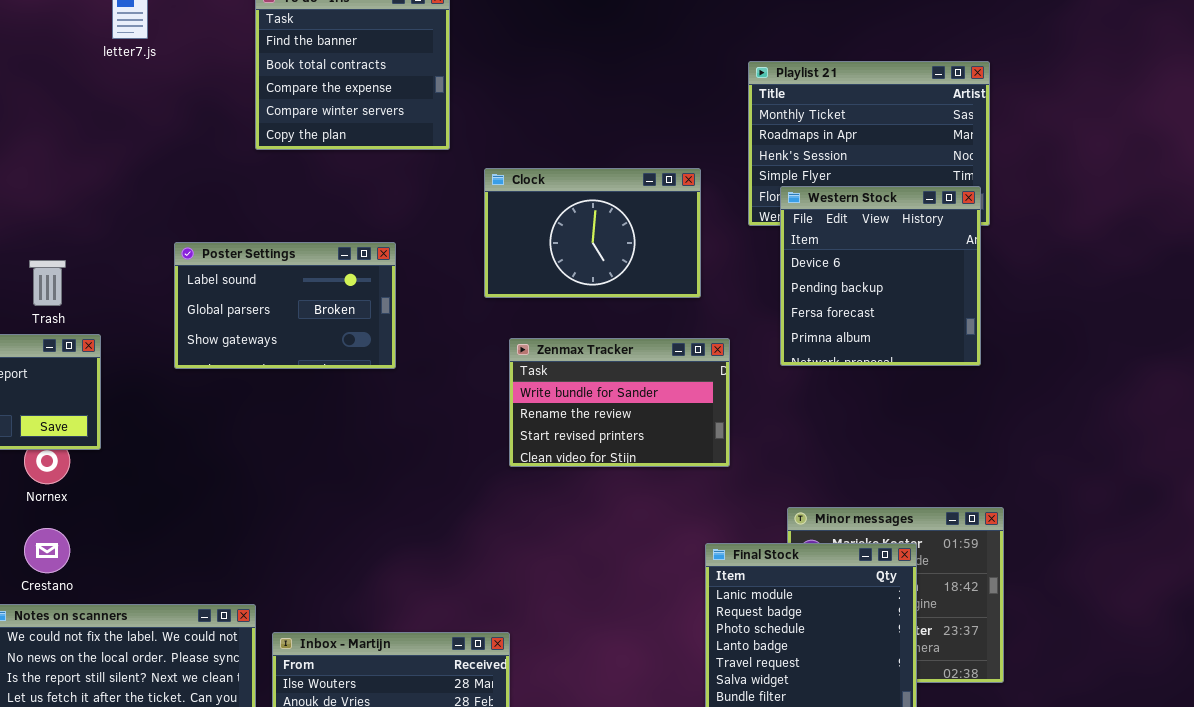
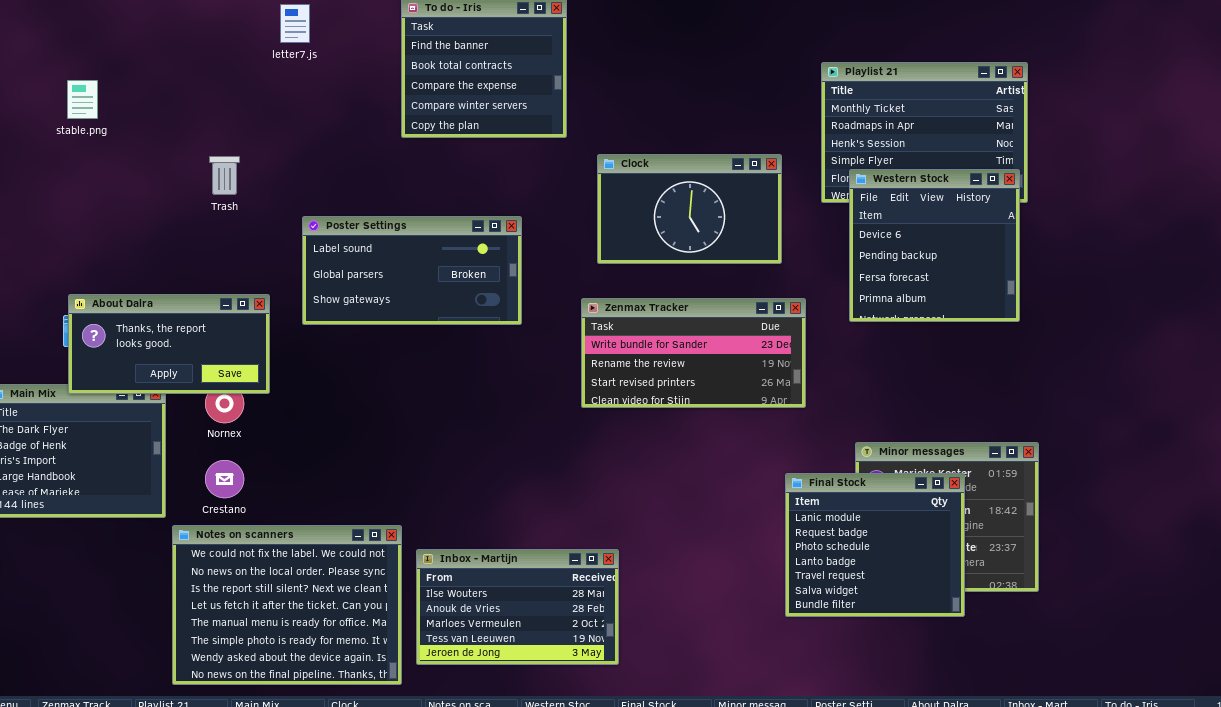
Poster Settings: [174,242,396,369] -> [302,216,522,325], resized
Trash: [29,260,66,306] -> [209,156,240,195], moved
Zenmax Tracker: [509,338,730,467] -> [581,298,806,408], resized

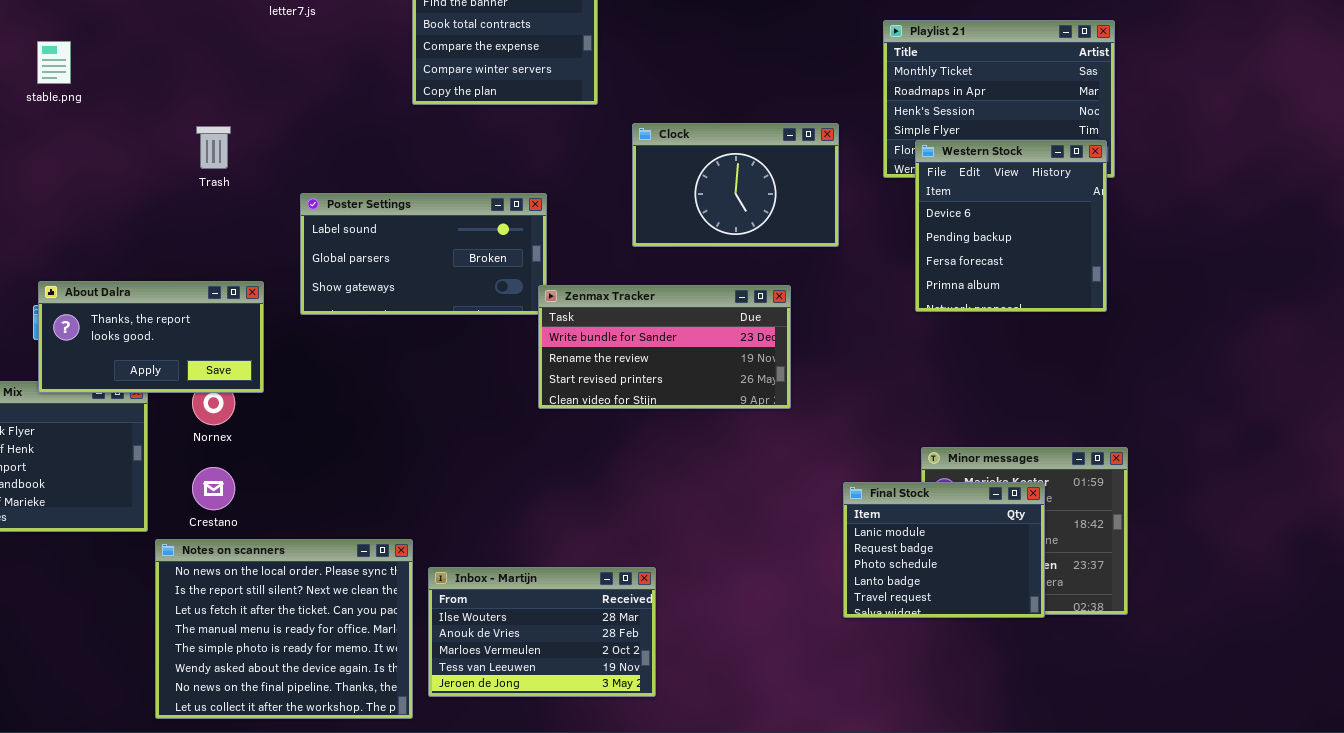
Zenmax Tracker: [581,298,806,408] -> [538,285,791,409], moved
Final Stock: [785,473,965,617] -> [843,482,1045,618], resized
Notes on scanners: [172,525,402,685] -> [155,539,413,719], scrolled down 1 row

